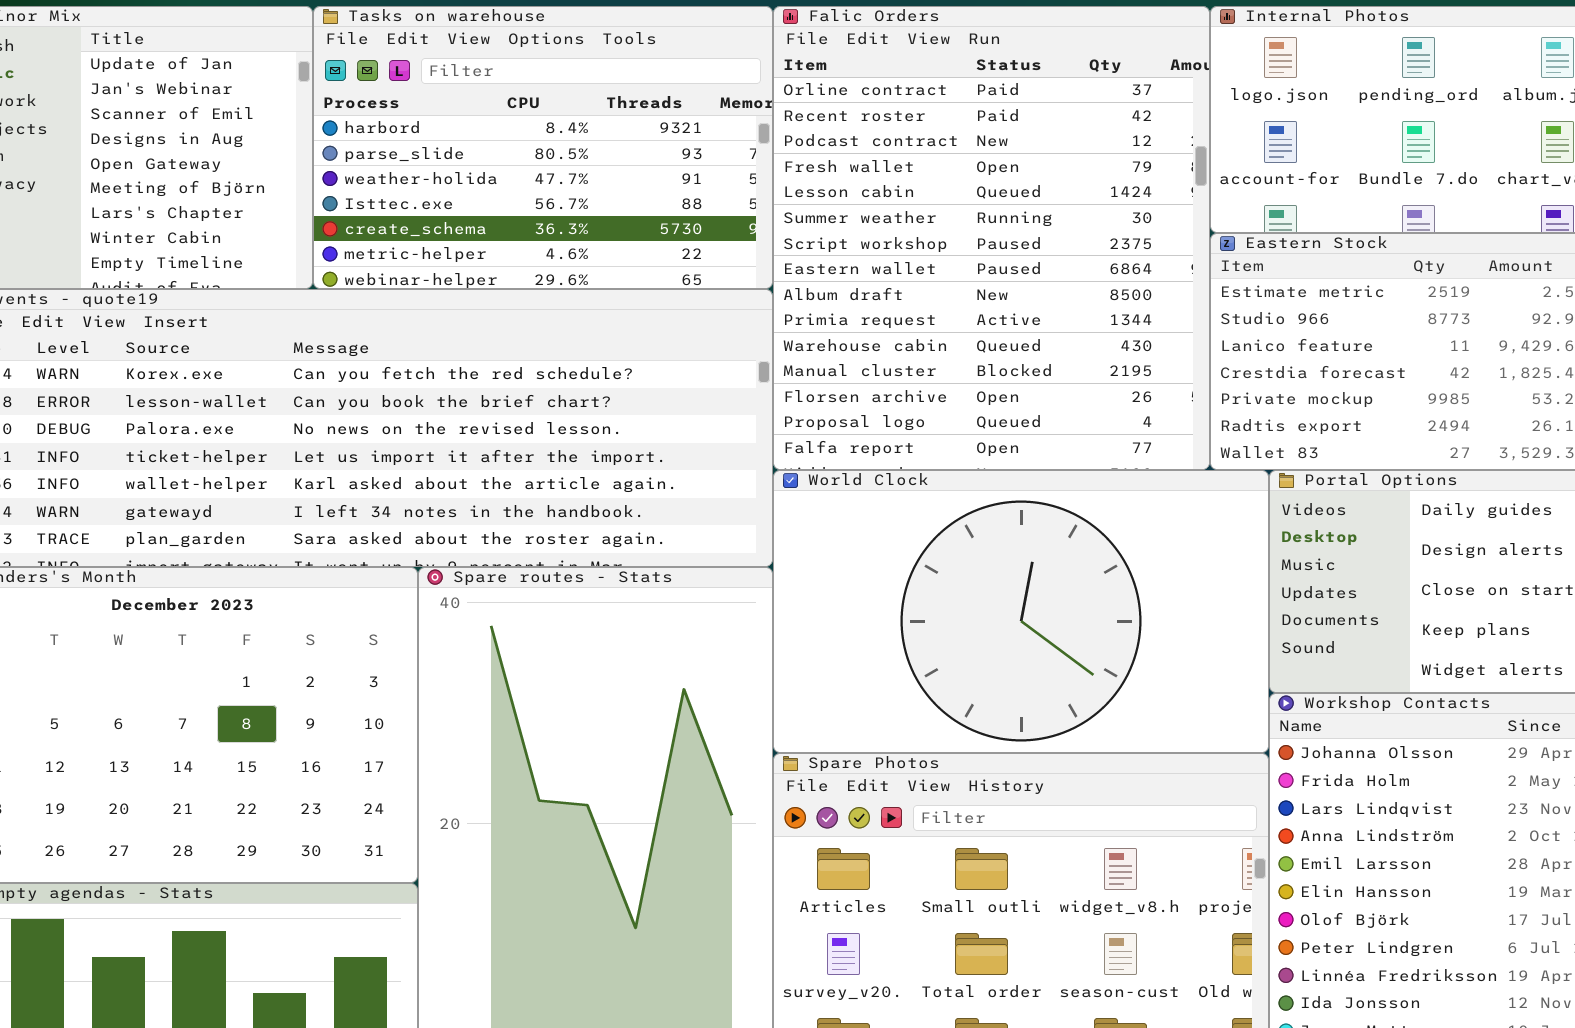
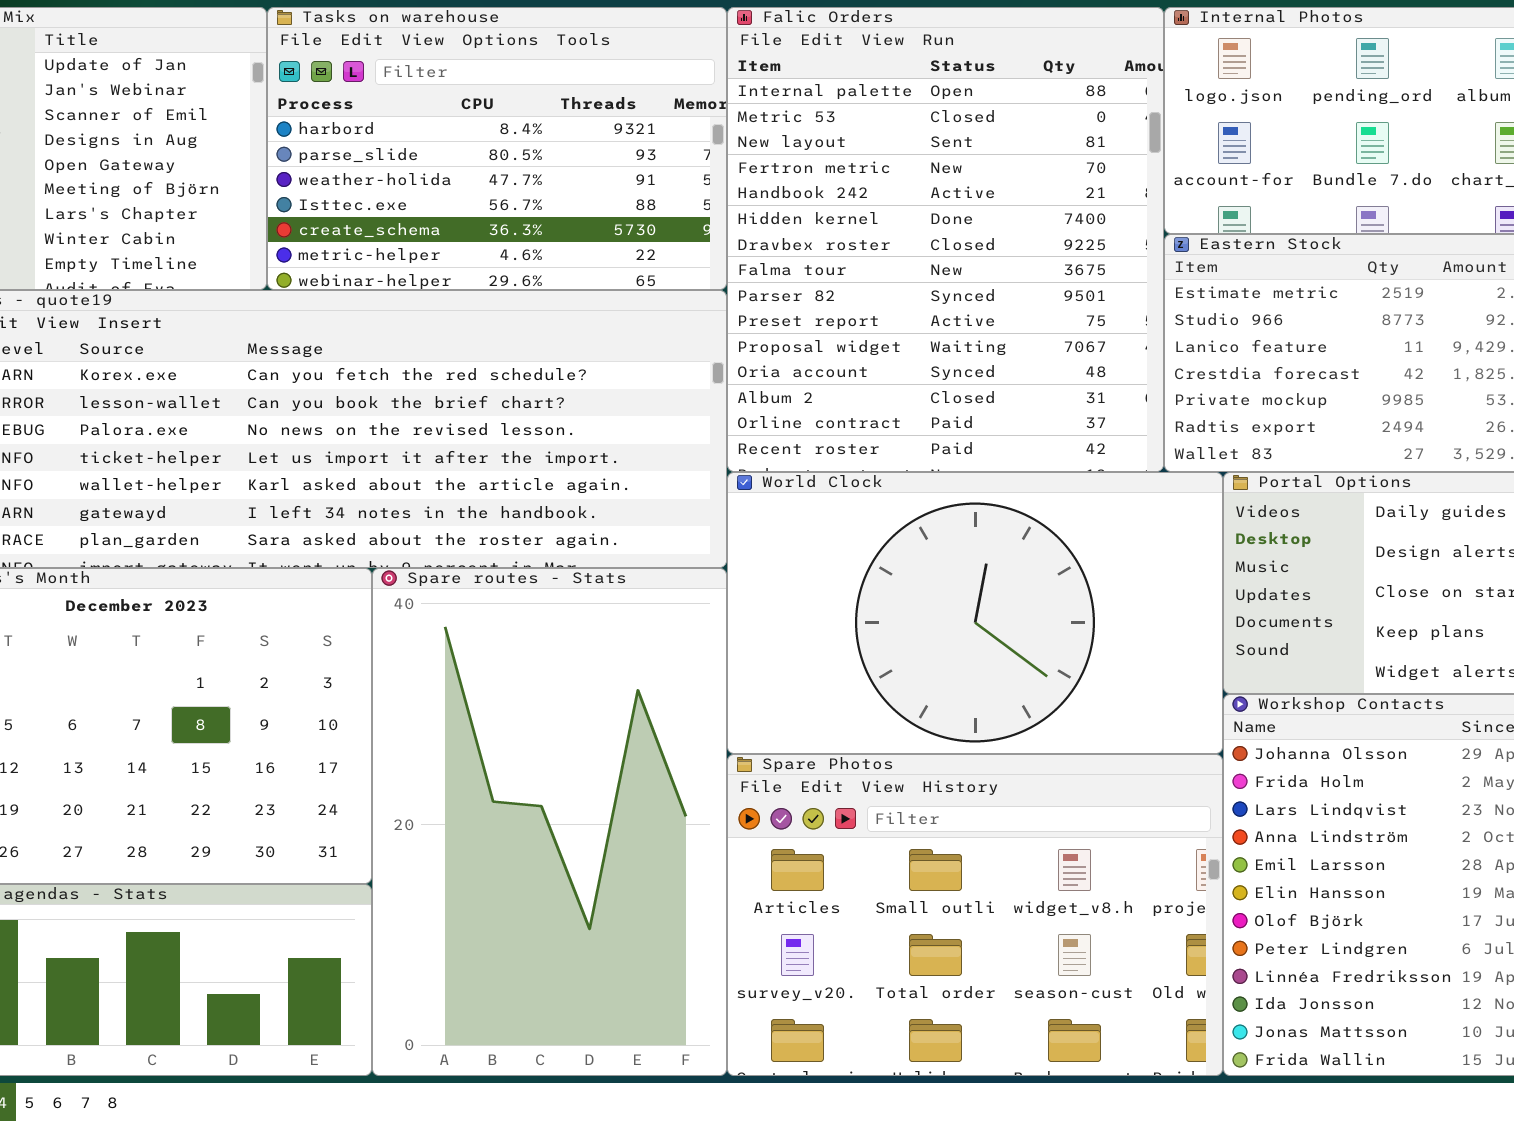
Falic Orders: [773,6,1210,470] -> [727,7,1164,472], scrolled up 13 rows

